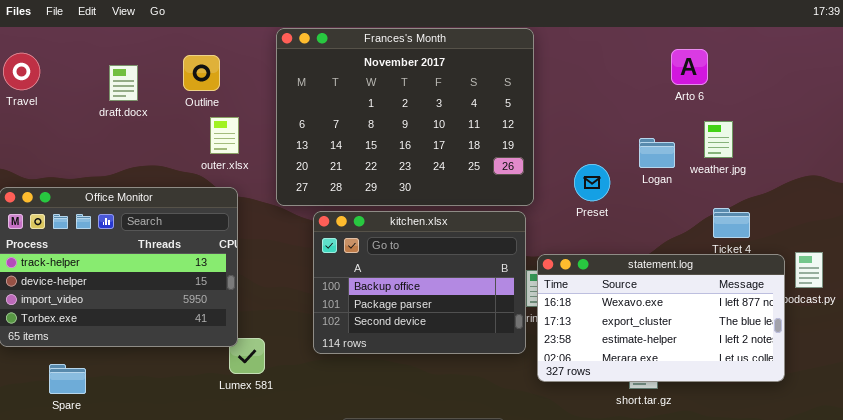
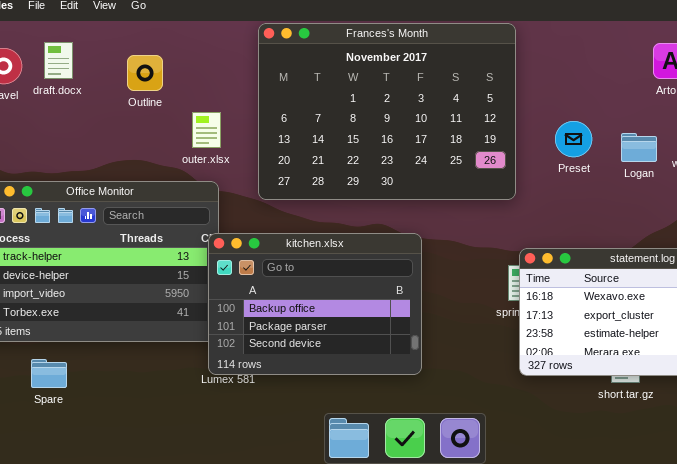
Outline: [183,55,220,91] -> [127,55,163,91], moved
draft.docx: [109,65,138,101] -> [44,42,73,79], moved
Preset: [574,164,610,201] -> [555,121,592,157], moved
kitchen.xlsx: [313,211,526,354] -> [208,233,422,375], moved

